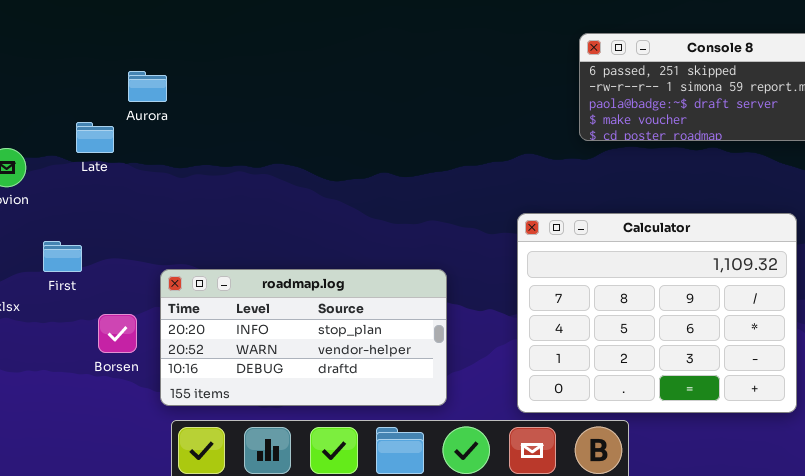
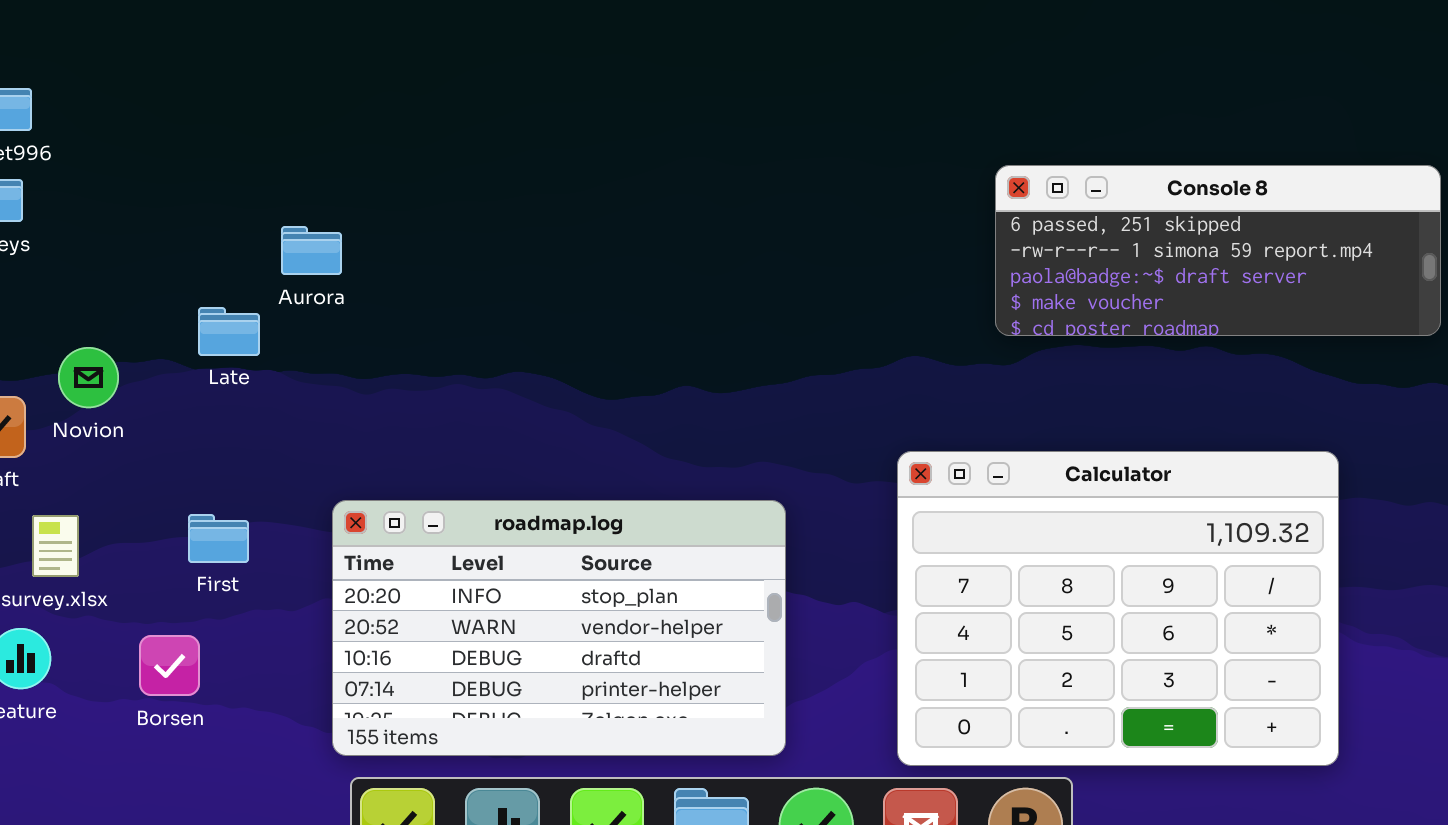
First: [43,241,82,272] -> [188,514,249,563], moved
roadmap.log: [160,269,447,406] -> [332,500,786,756], resized
Borsen: [98,314,137,353] -> [139,635,200,696], moved

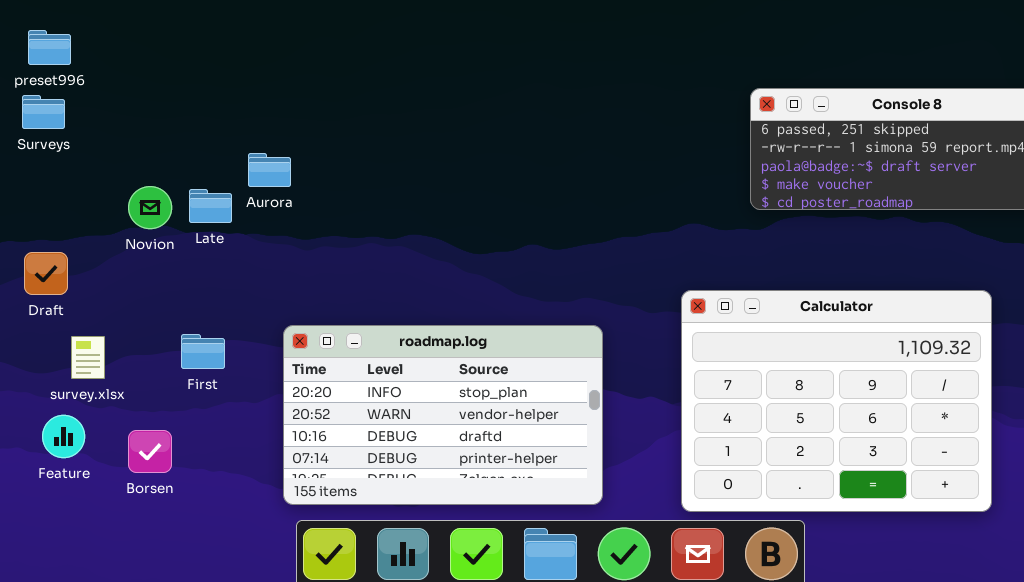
Aurora: [281,226,342,275] -> [248,153,291,187], moved
Novion: [58,347,119,408] -> [128,186,172,229], moved
Borsen: [139,635,200,696] -> [128,430,172,473], moved

